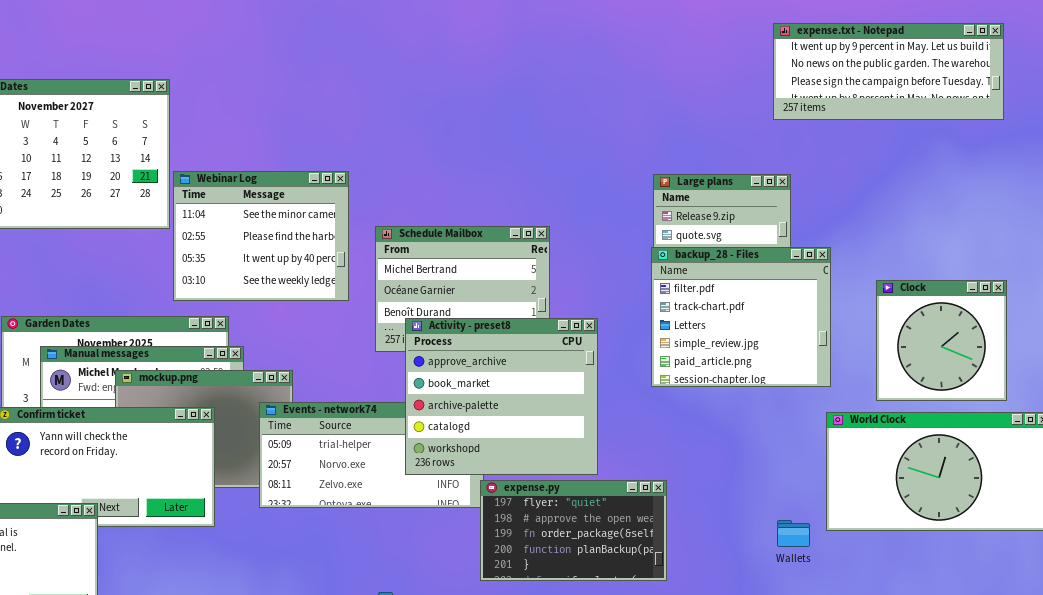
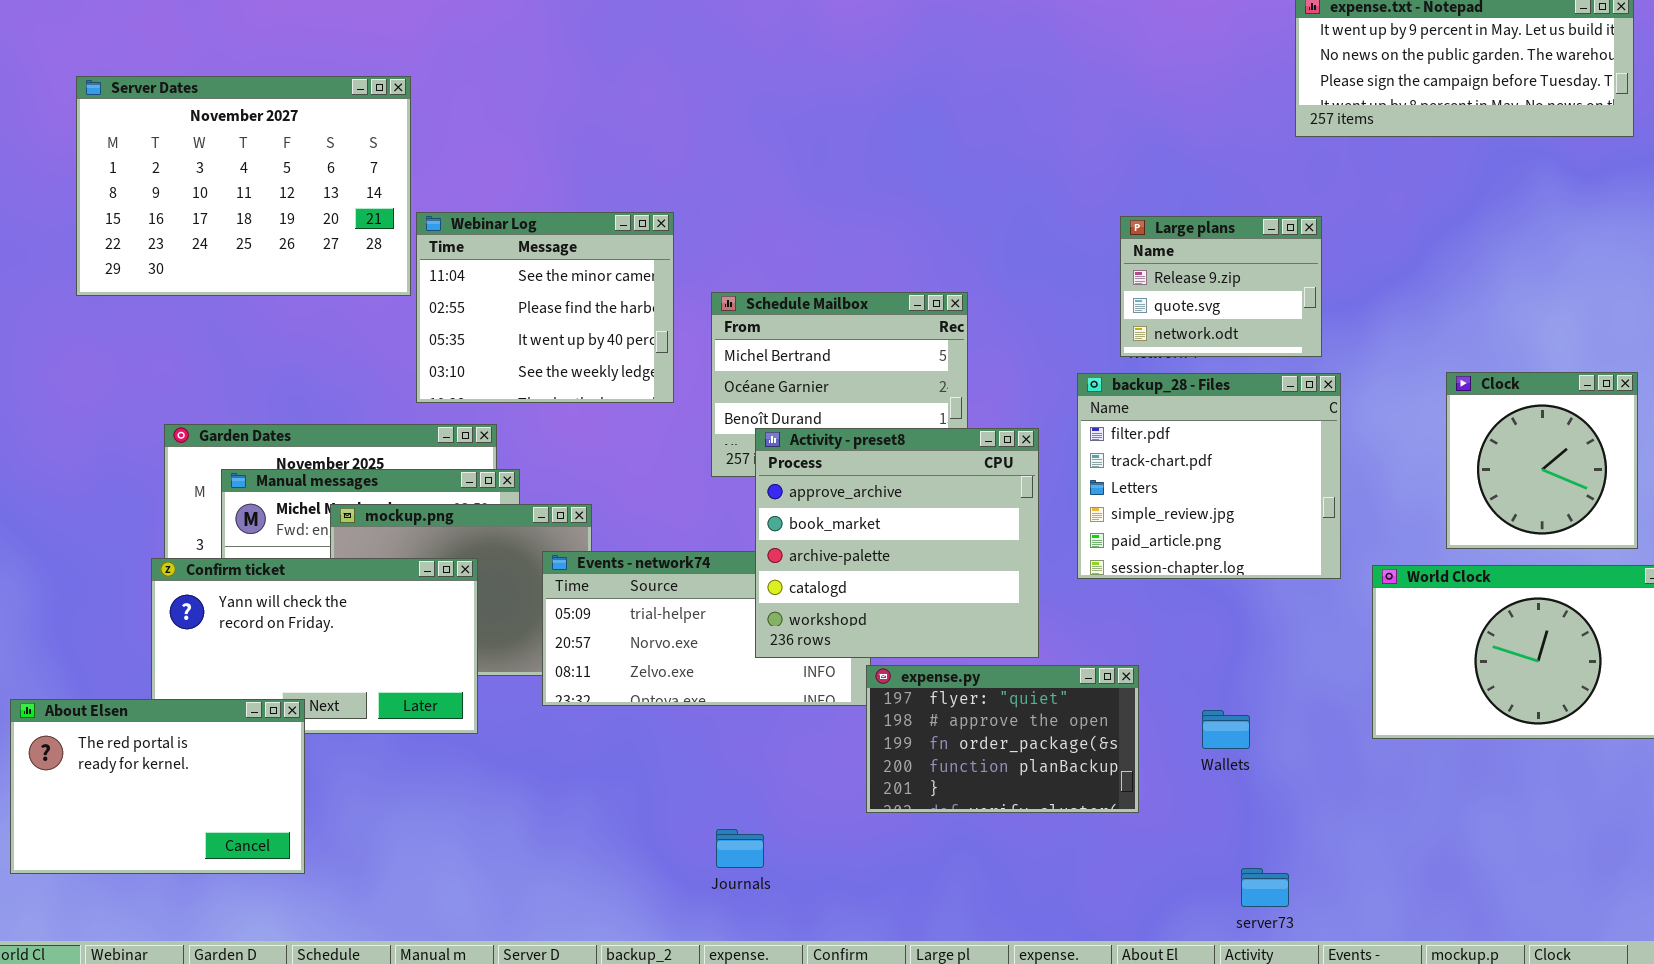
backup_28 - Files: [651,247,831,387] -> [1077,373,1341,579], moved
Wallets: [777,520,810,547] -> [1202,710,1250,749], moved

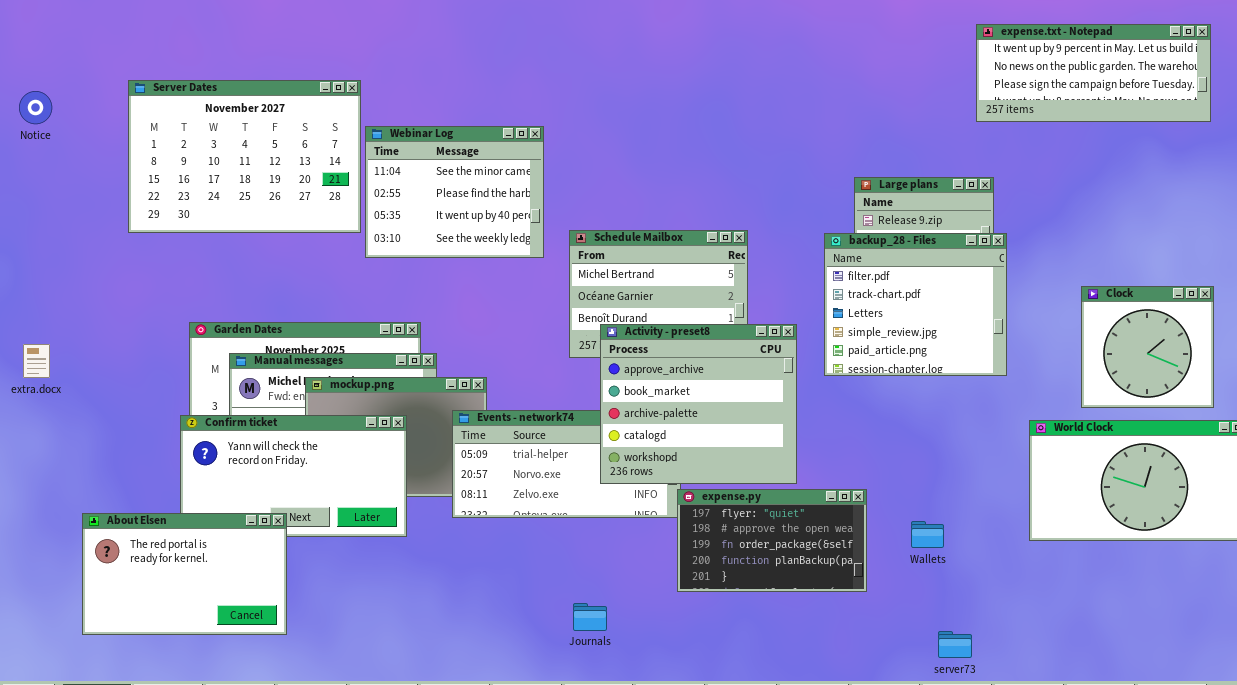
Webinar Log: [416,212,674,403] -> [365,126,544,258], moved
backup_28 - Files: [1077,373,1341,579] -> [824,233,1007,376], moved

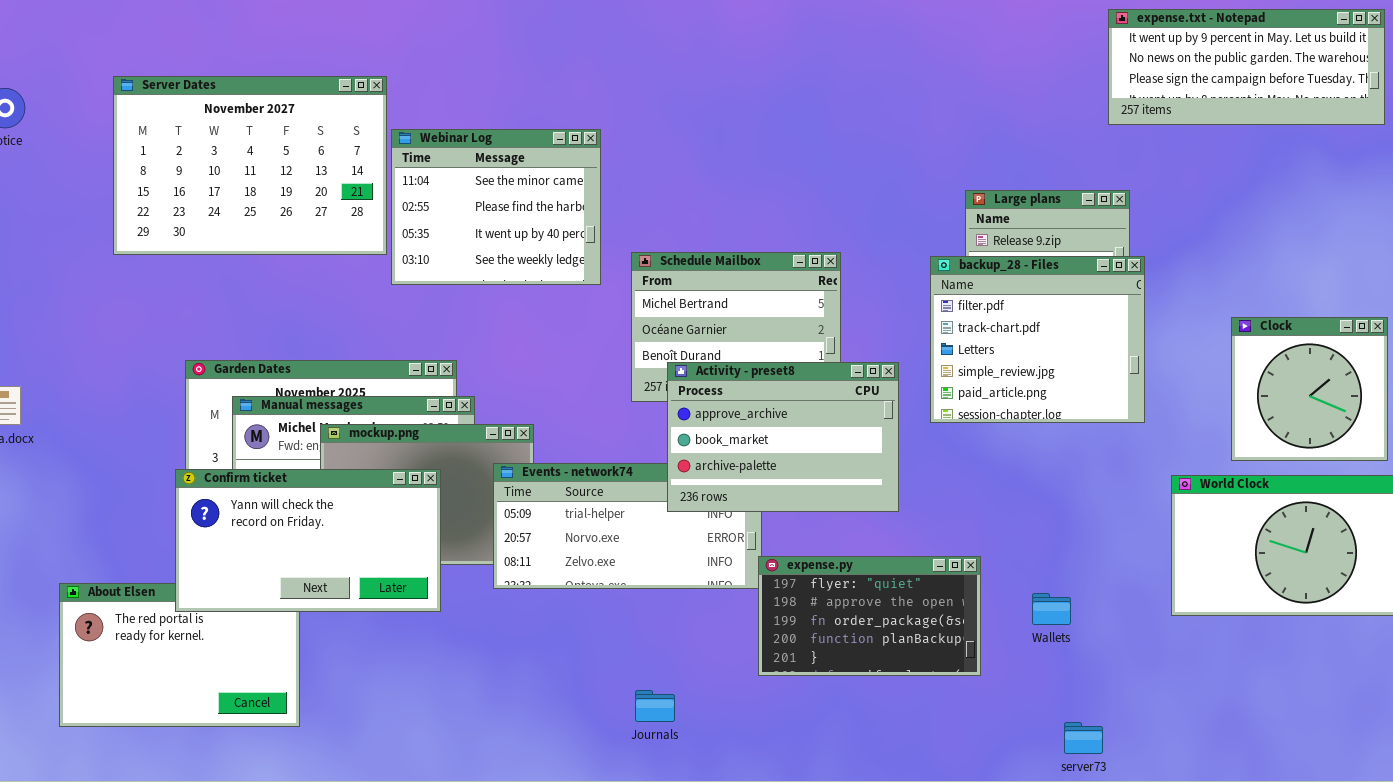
Activity - preset8: [600,324,797,484] -> [667,362,899,512], resized
Confirm ticket: [180,415,407,537] -> [175,469,441,612], raised

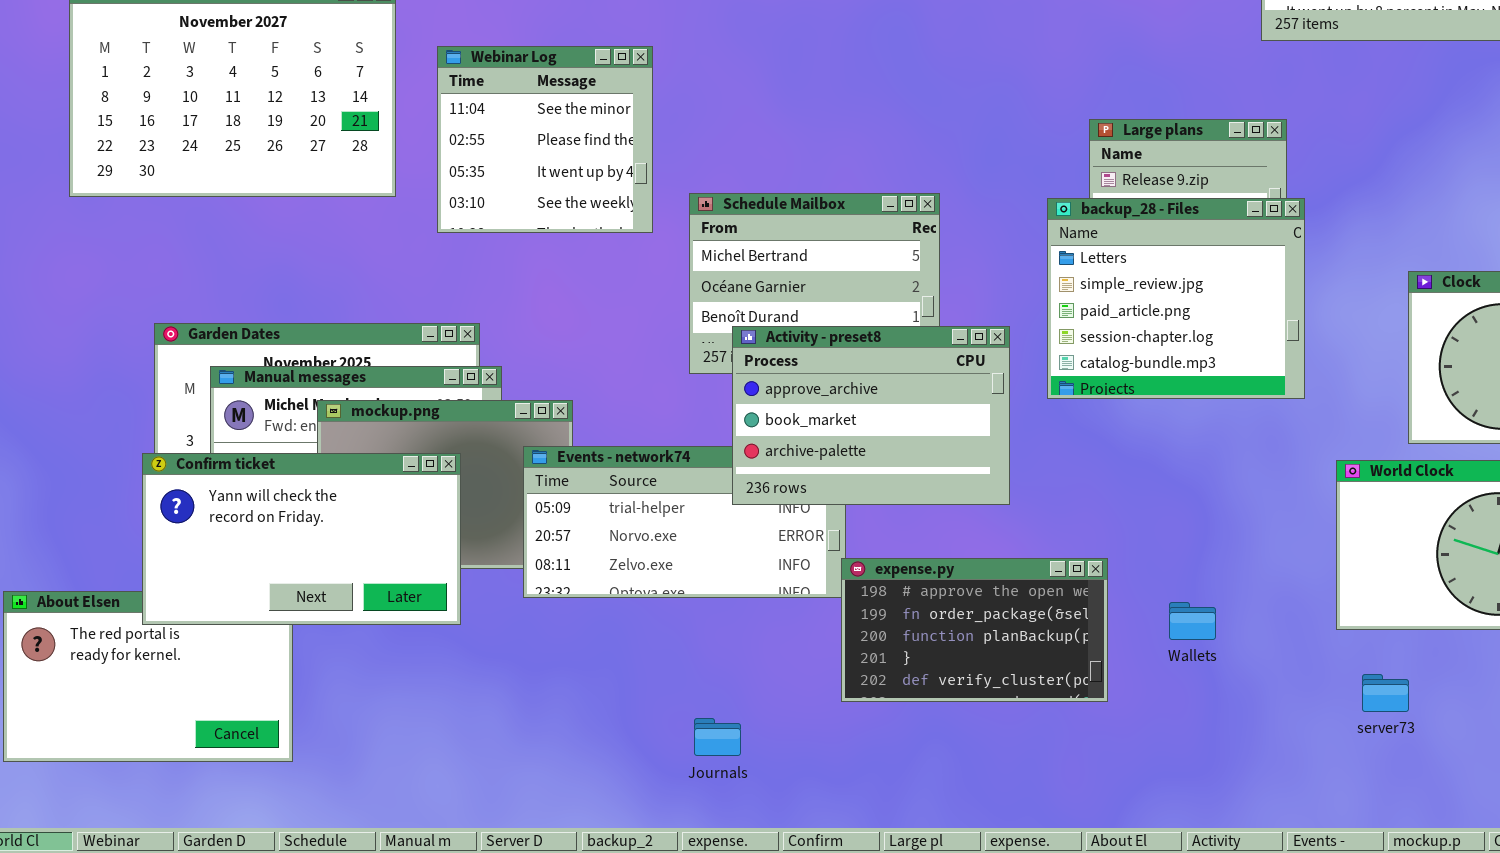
Webinar Log: [391,129,601,285] -> [437,46,653,233], resized
backup_28 - Files: [930,256,1145,423] -> [1047,198,1305,399], scrolled down 2 rows
expense.py: [758,556,981,676] -> [841,558,1108,702], scrolled down 1 row
server73: [1064,722,1103,754] -> [1362,674,1409,712], moved

